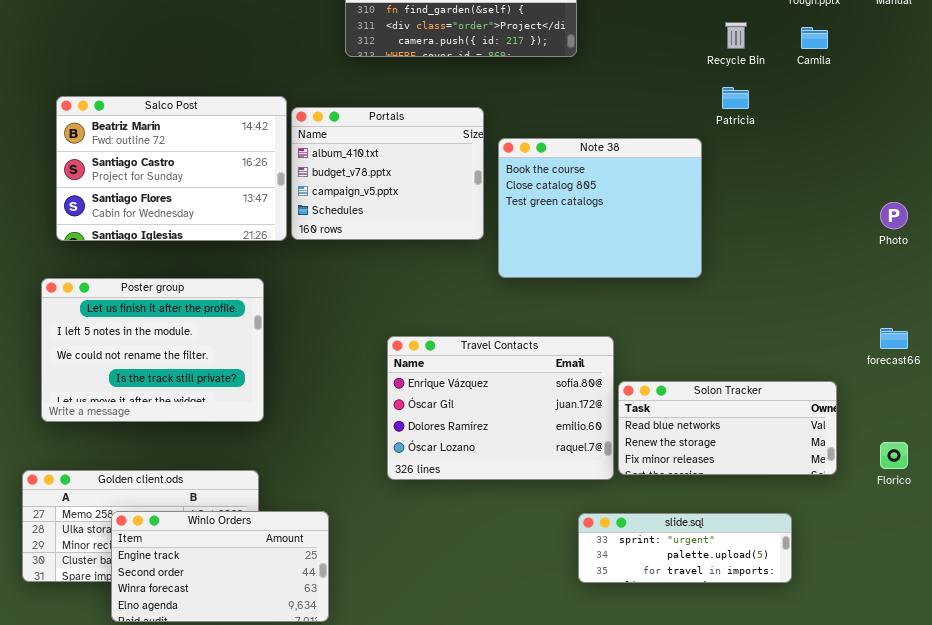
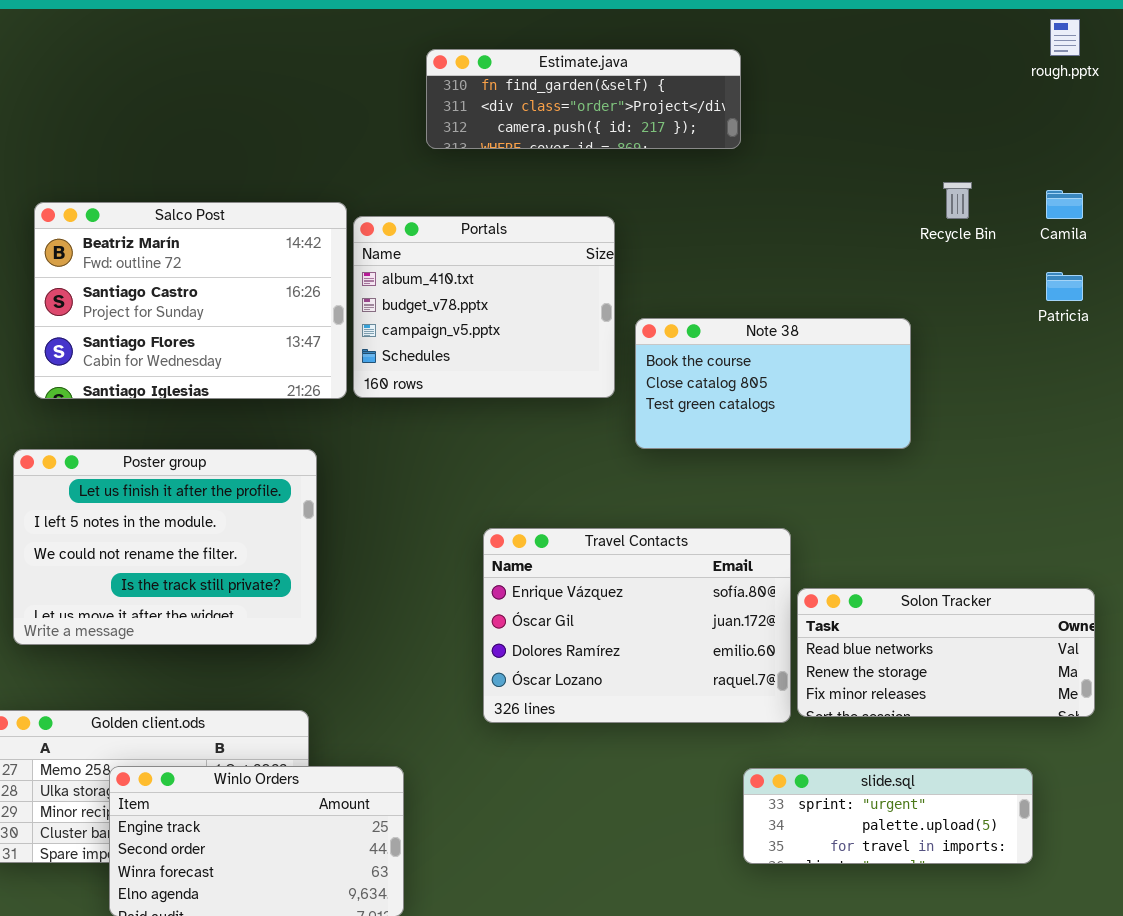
Recycle Bin: [725,22,747,49] -> [943,182,972,219], moved
Camila: [801,27,828,49] -> [1046,190,1083,219], moved
Patricia: [722,87,749,109] -> [1046,272,1083,301], moved
Note 38: [498,138,702,278] -> [635,318,911,449], resized

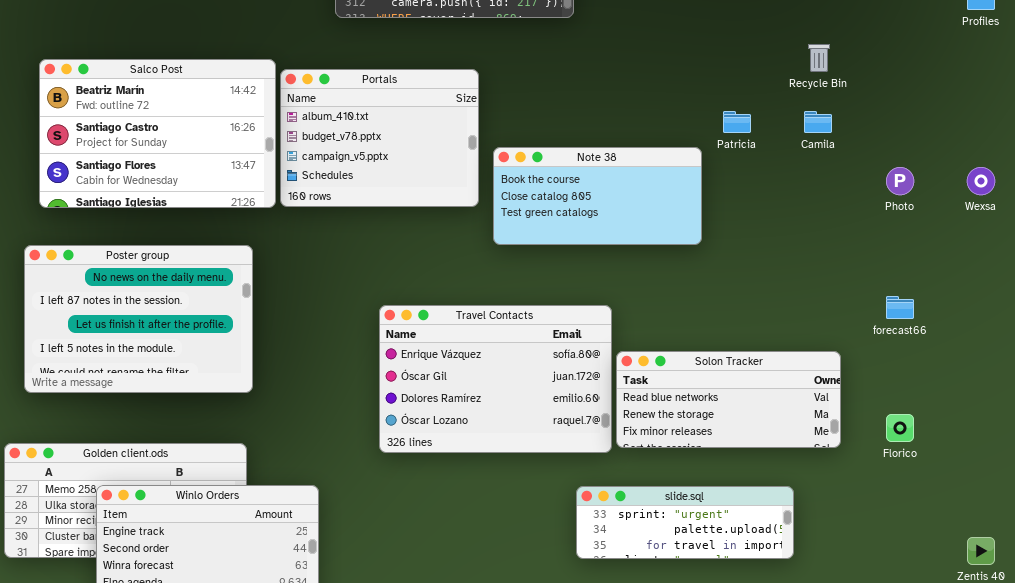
Recycle Bin: [943,182,972,219] -> [808,44,830,72], moved
Camila: [1046,190,1083,219] -> [804,111,832,133], moved
Patricia: [1046,272,1083,301] -> [723,111,751,133], moved
Poster group: [13,449,317,645] -> [24,245,253,393], scrolled up 2 rows

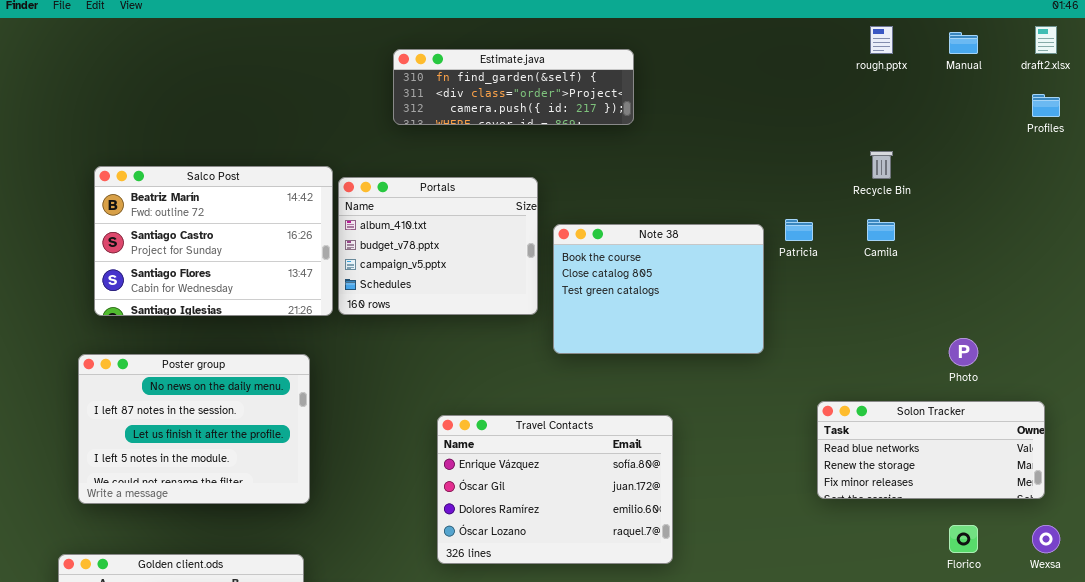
Note 38: [493,147,702,245] -> [553,224,764,354], resized
Photo: [886,167,914,195] -> [949,338,978,366], moved
Wexsa: [967,167,995,195] -> [1032,525,1060,553], moved
Solon Tracker: [616,351,841,448] -> [817,401,1045,499], moved

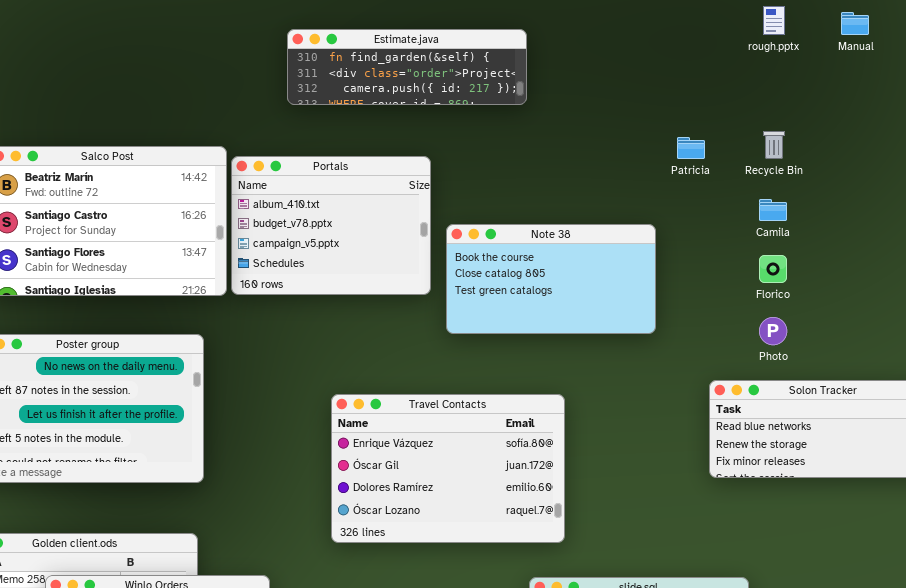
Patricia: [785,219,813,241] -> [677,137,705,159], moved
Note 38: [553,224,764,354] -> [446,224,656,334], resized
Photo: [949,338,978,366] -> [759,317,787,345], moved
Florico: [949,525,978,553] -> [759,255,787,283], moved

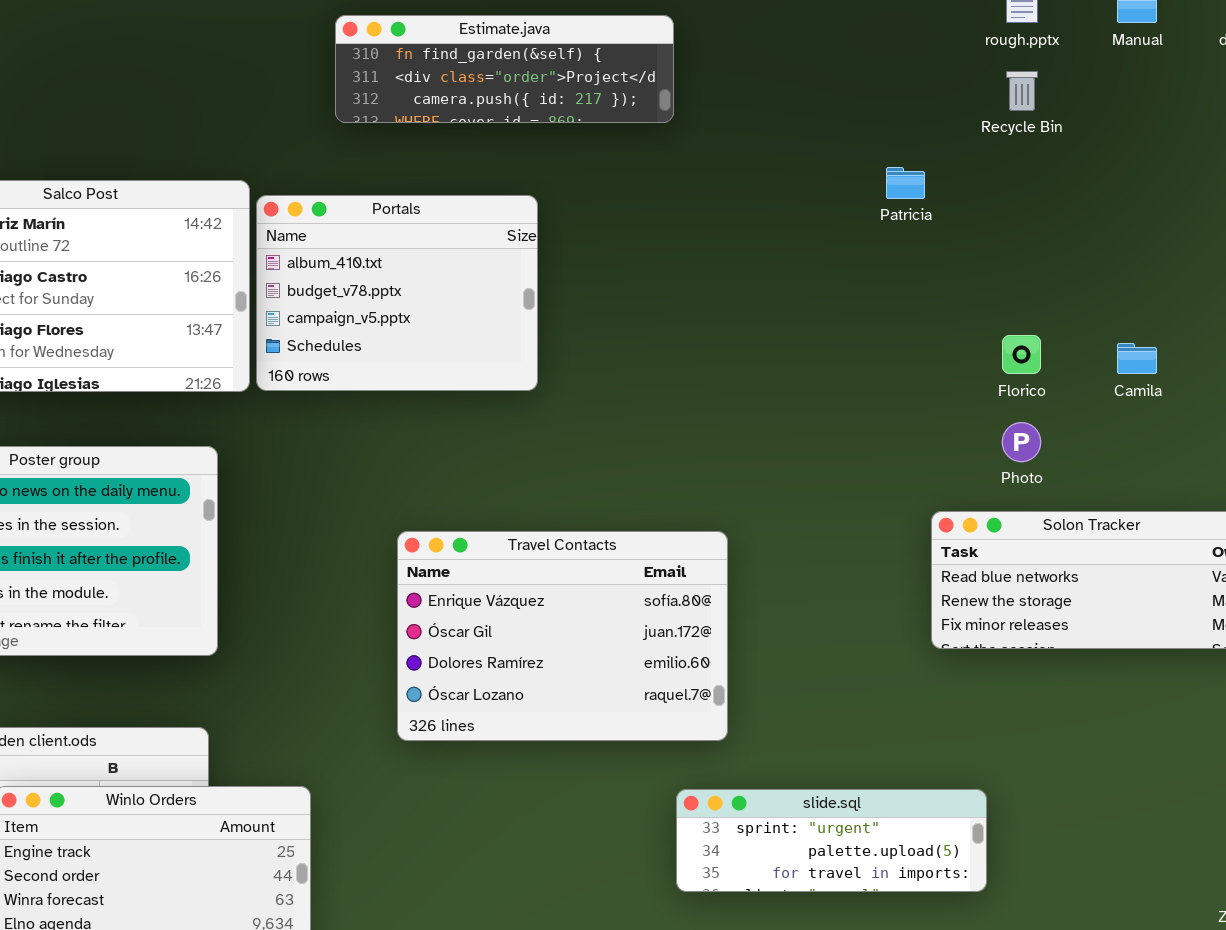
Recycle Bin: [763,131,785,159] -> [1006,71,1038,111], moved
Camila: [759,199,787,221] -> [1117,343,1157,374], moved
Note 38: [446,224,656,334] -> none, closed

